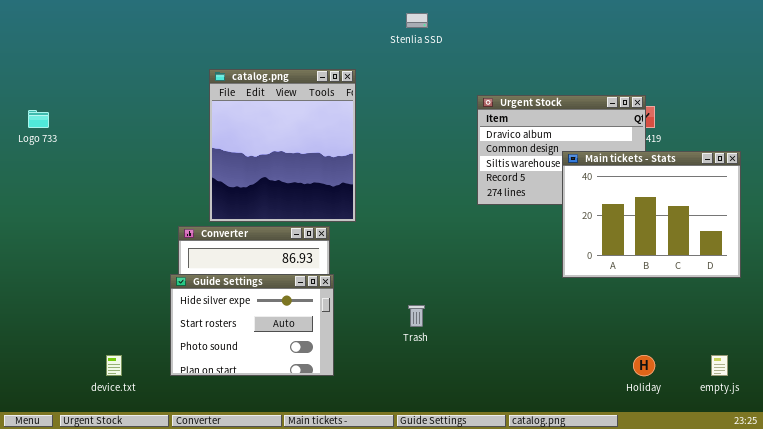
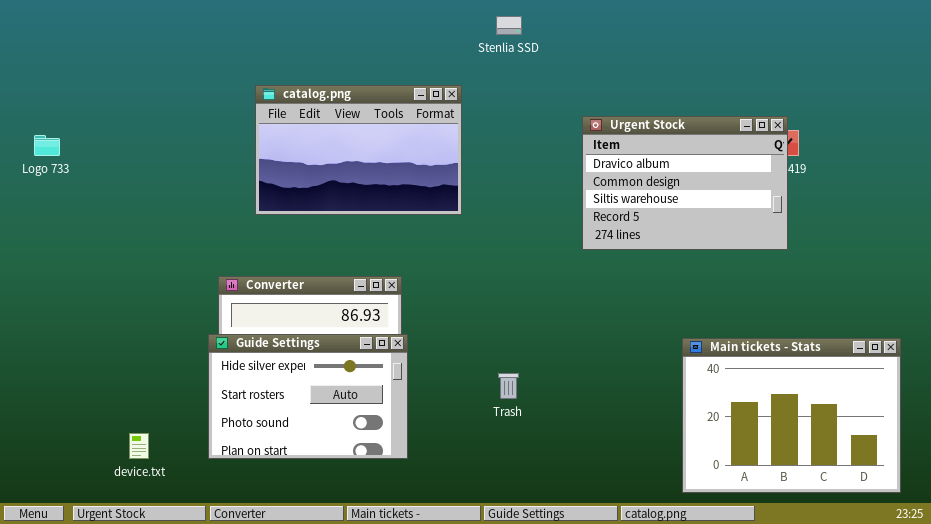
catalog.png: [209,69,356,222] -> [255,85,462,215], resized
Main tickets - Stats: [562,151,741,278] -> [682,338,901,493], moved

